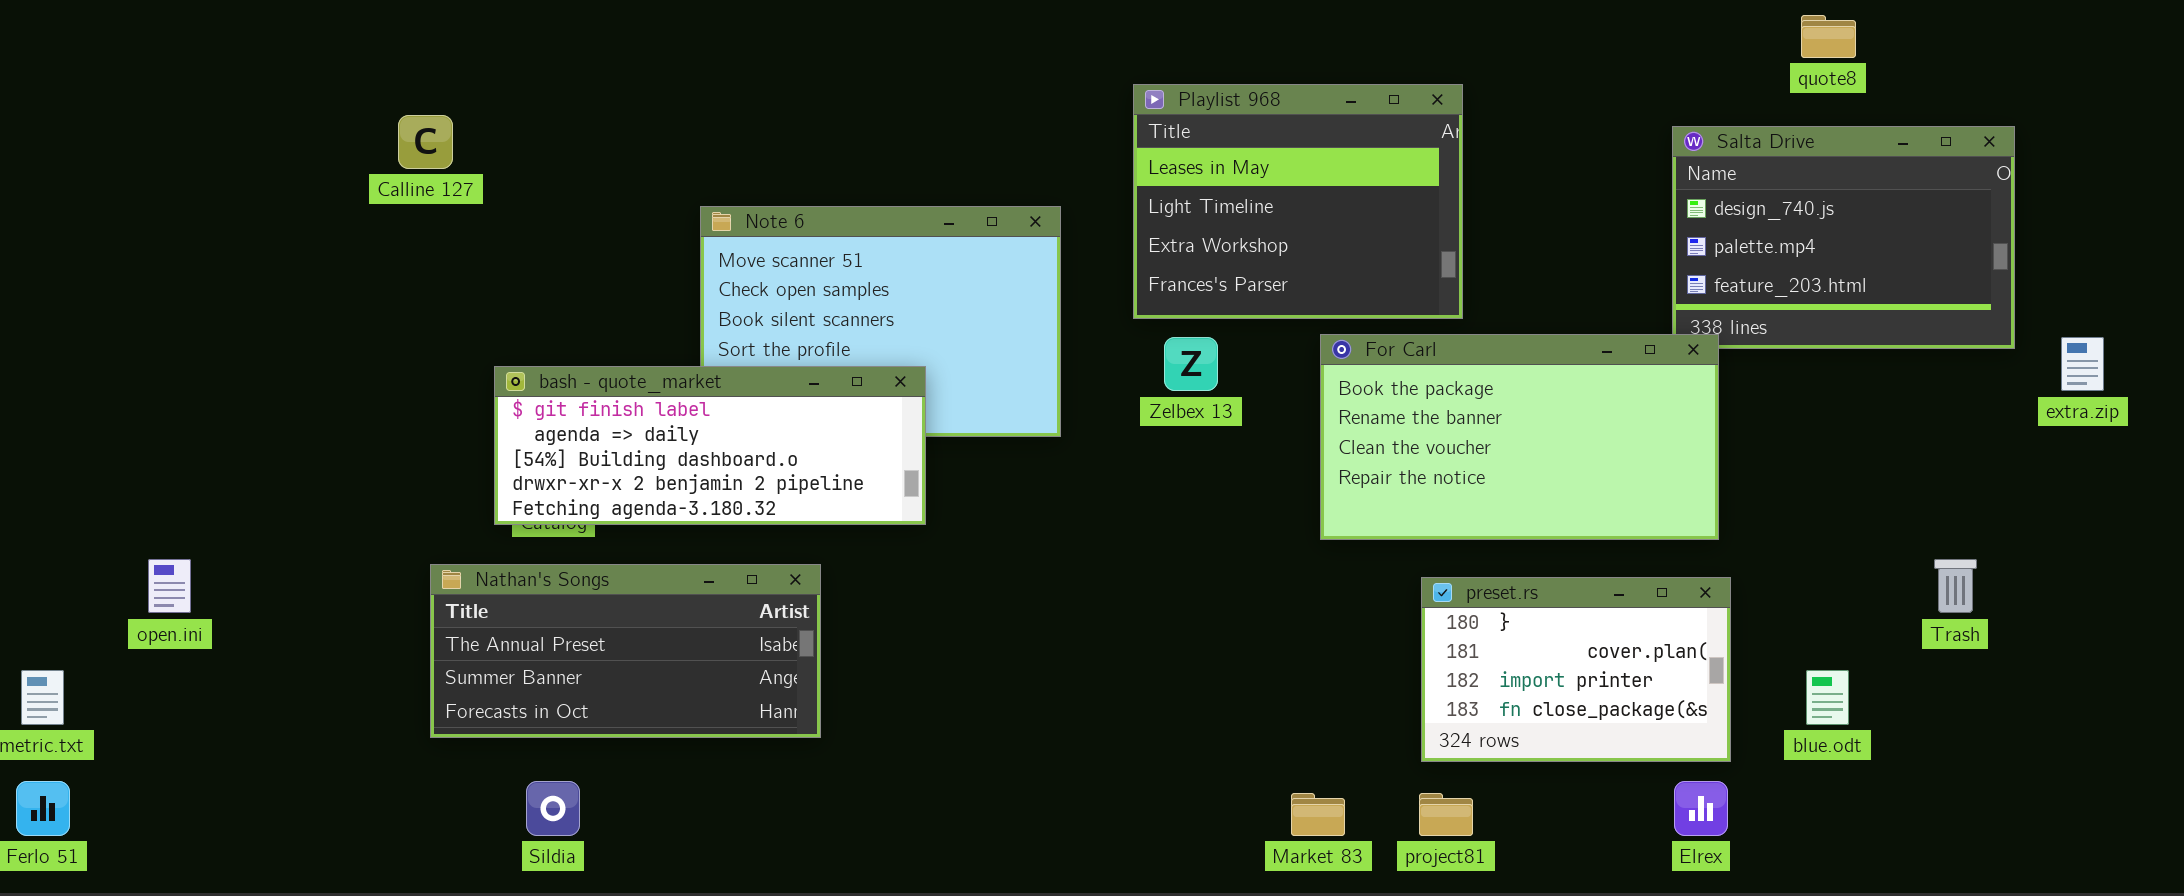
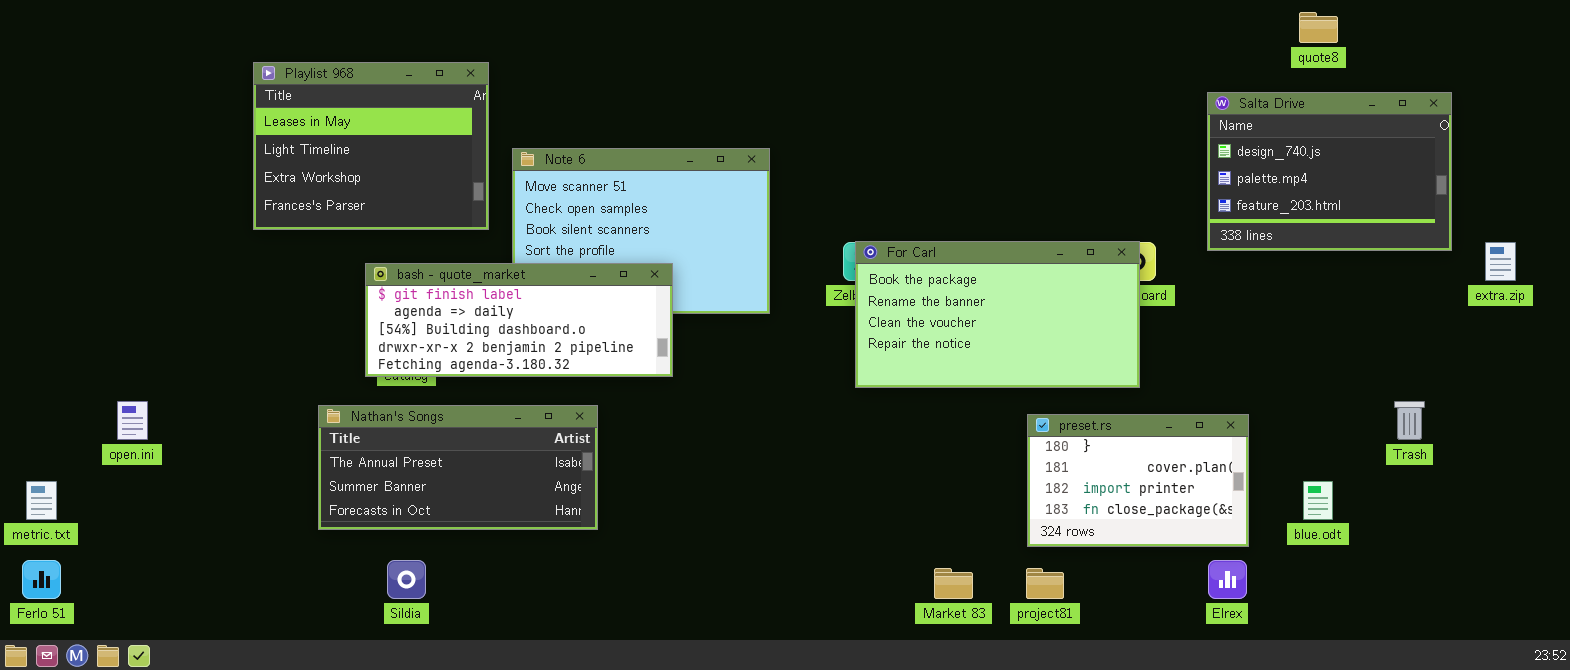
Playlist 968: [1133,84,1463,319] -> [253,62,489,230], moved
For Carl: [1320,334,1719,540] -> [855,241,1140,388], moved

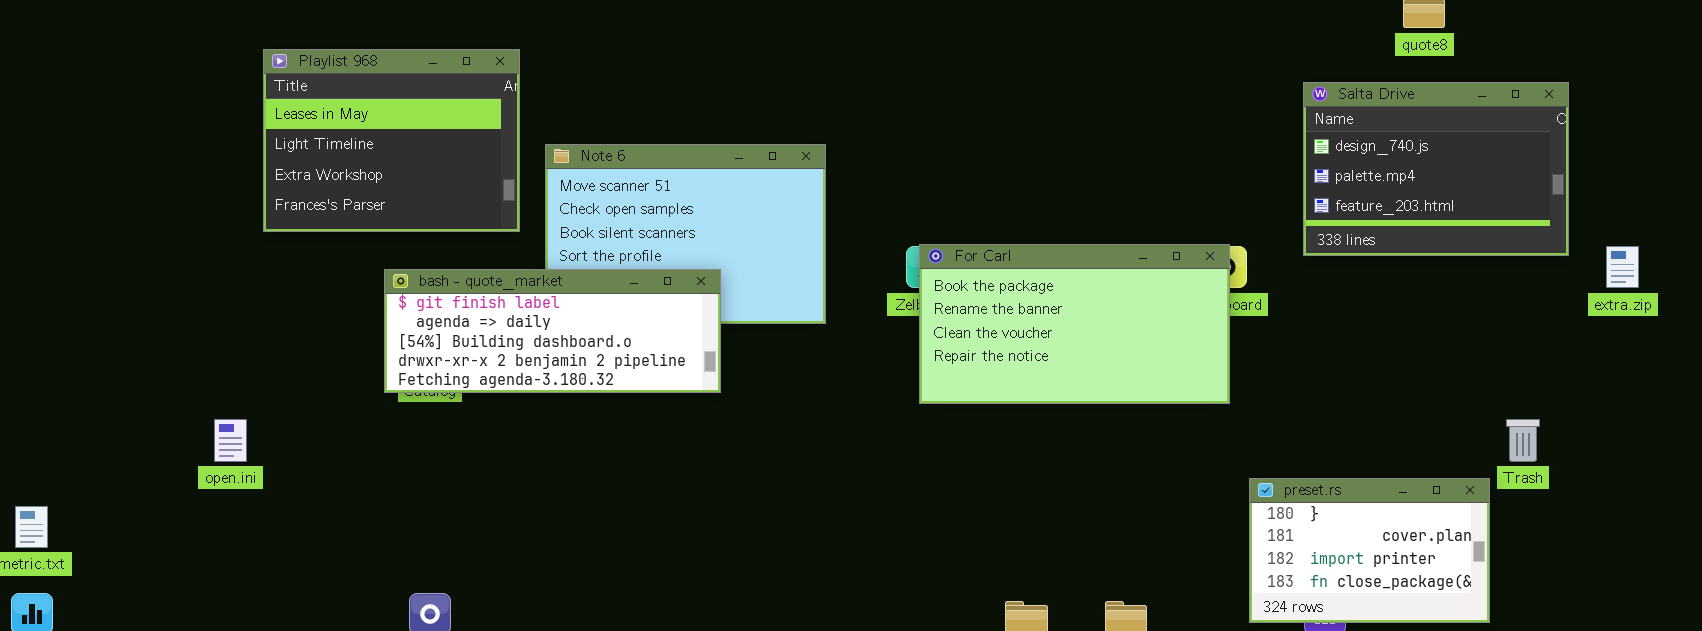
open.ini: [117,401,148,440] -> [214,419,247,462], moved
Nathan's Songs: [318,405,598,530] -> none, closed
preset.rs: [1027,414,1249,547] -> [1249,478,1490,623], moved

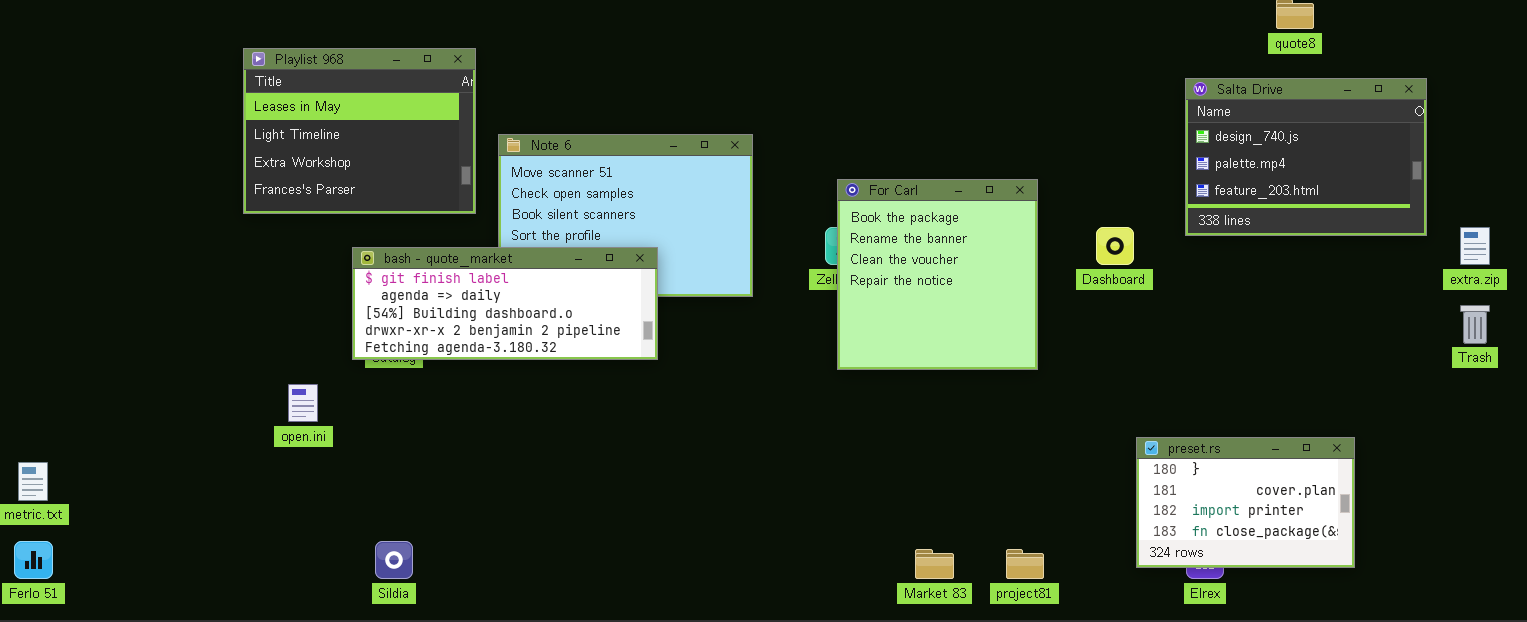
For Carl: [919,244,1230,404] -> [837,179,1038,370], resized
open.ini: [214,419,247,462] -> [288,384,318,422], moved
Trash: [1506,419,1540,462] -> [1460,305,1490,344], moved

